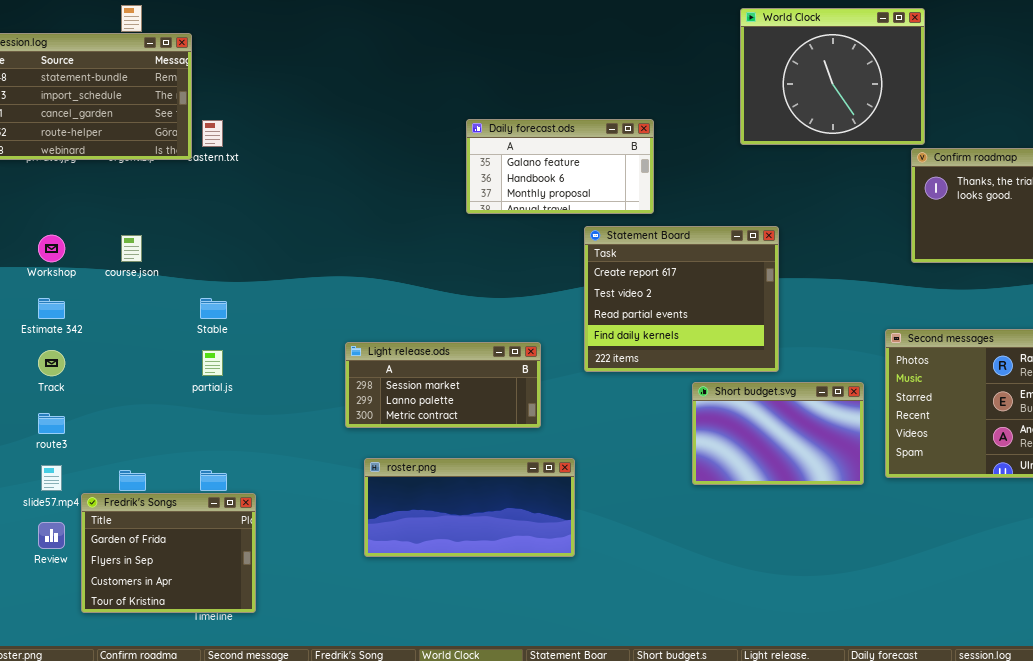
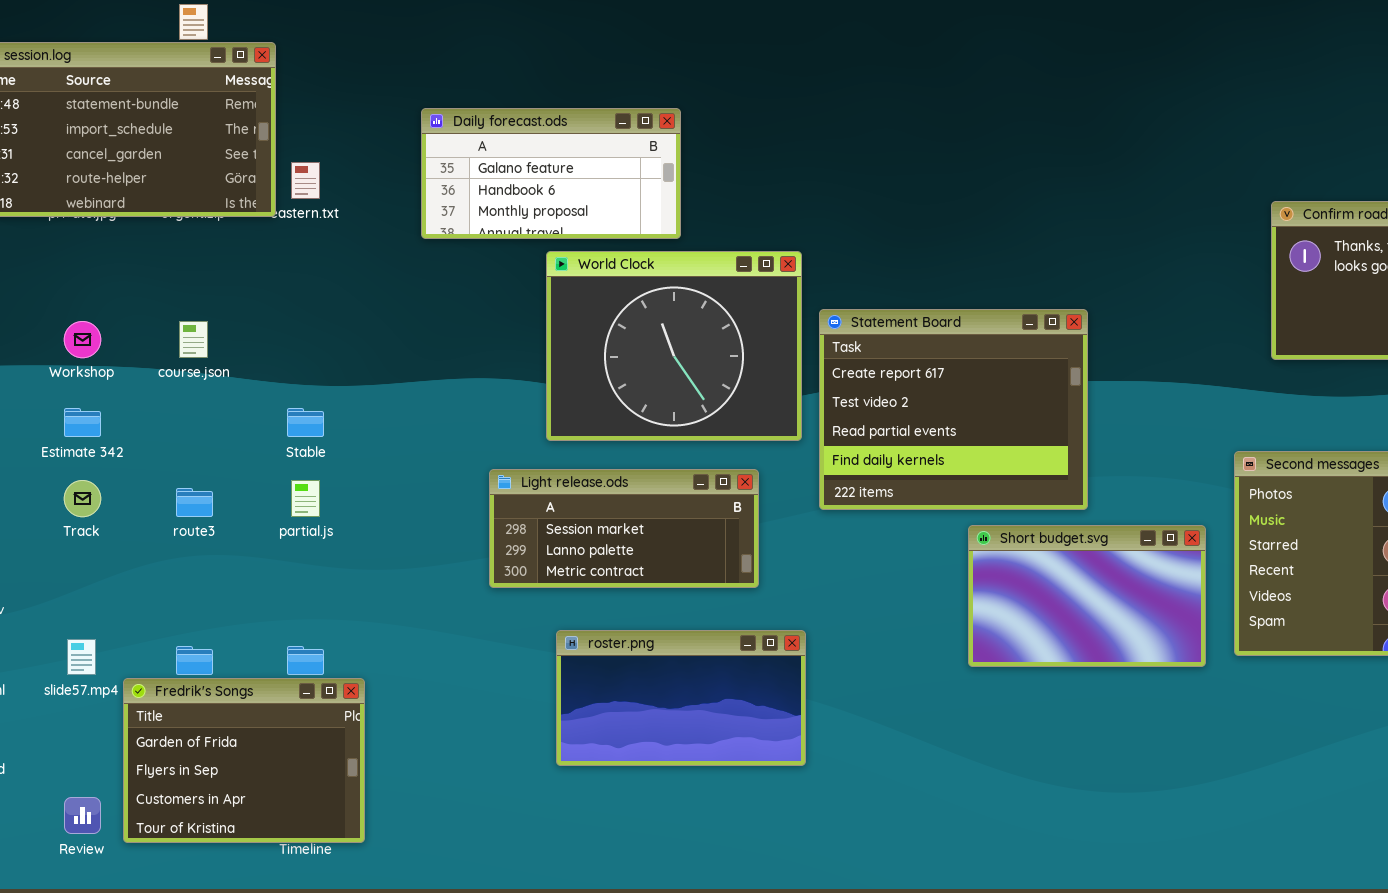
World Clock: [740,8,925,145] -> [546,251,802,441], moved
Daily forecast.ods: [466,119,654,214] -> [421,108,681,239], moved
route3: [38,413,65,434] -> [176,488,213,517], moved
roster.png: [364,458,575,557] -> [556,630,806,766], resized
Review: [38,522,65,549] -> [64,797,101,834], moved

